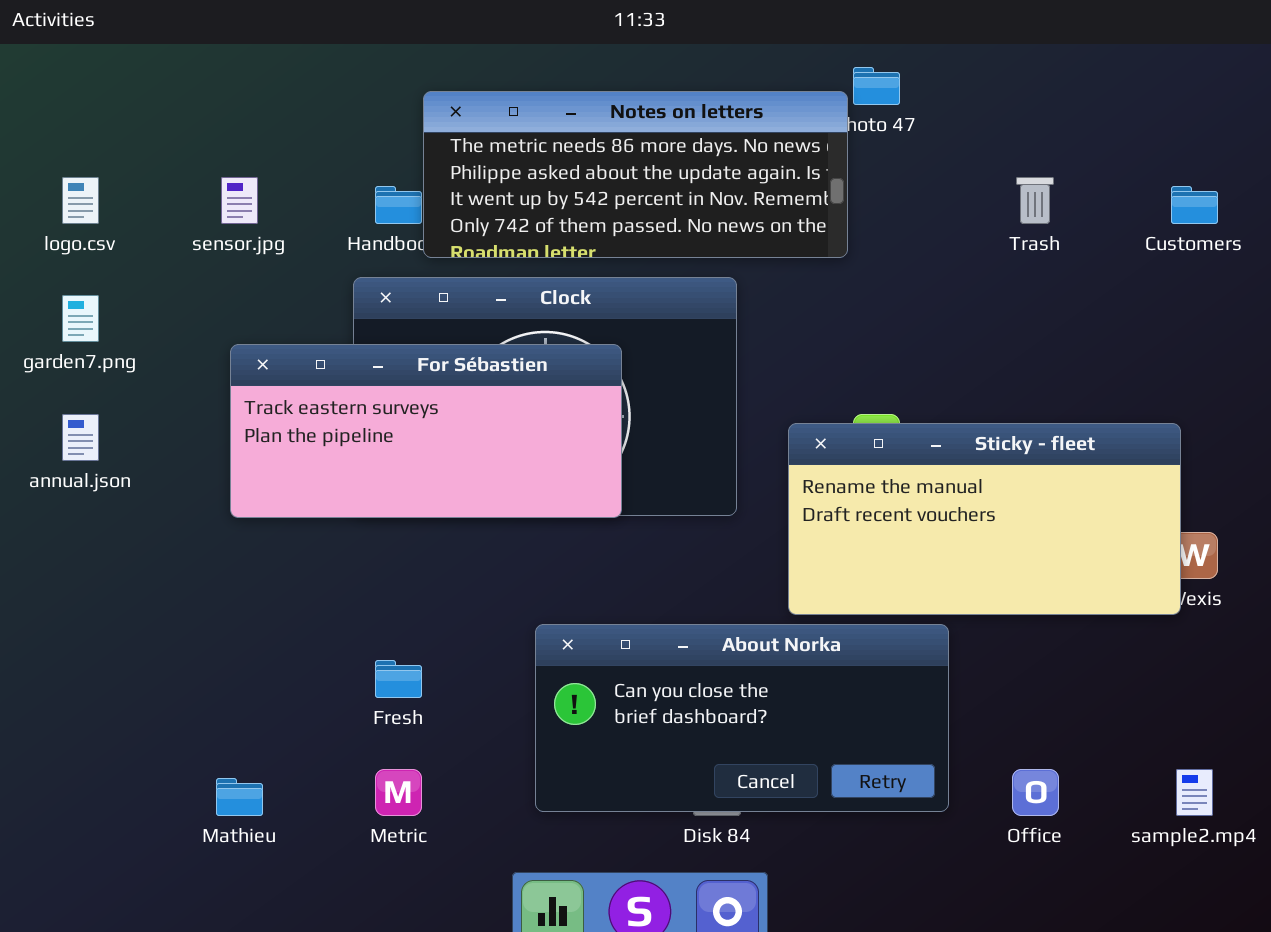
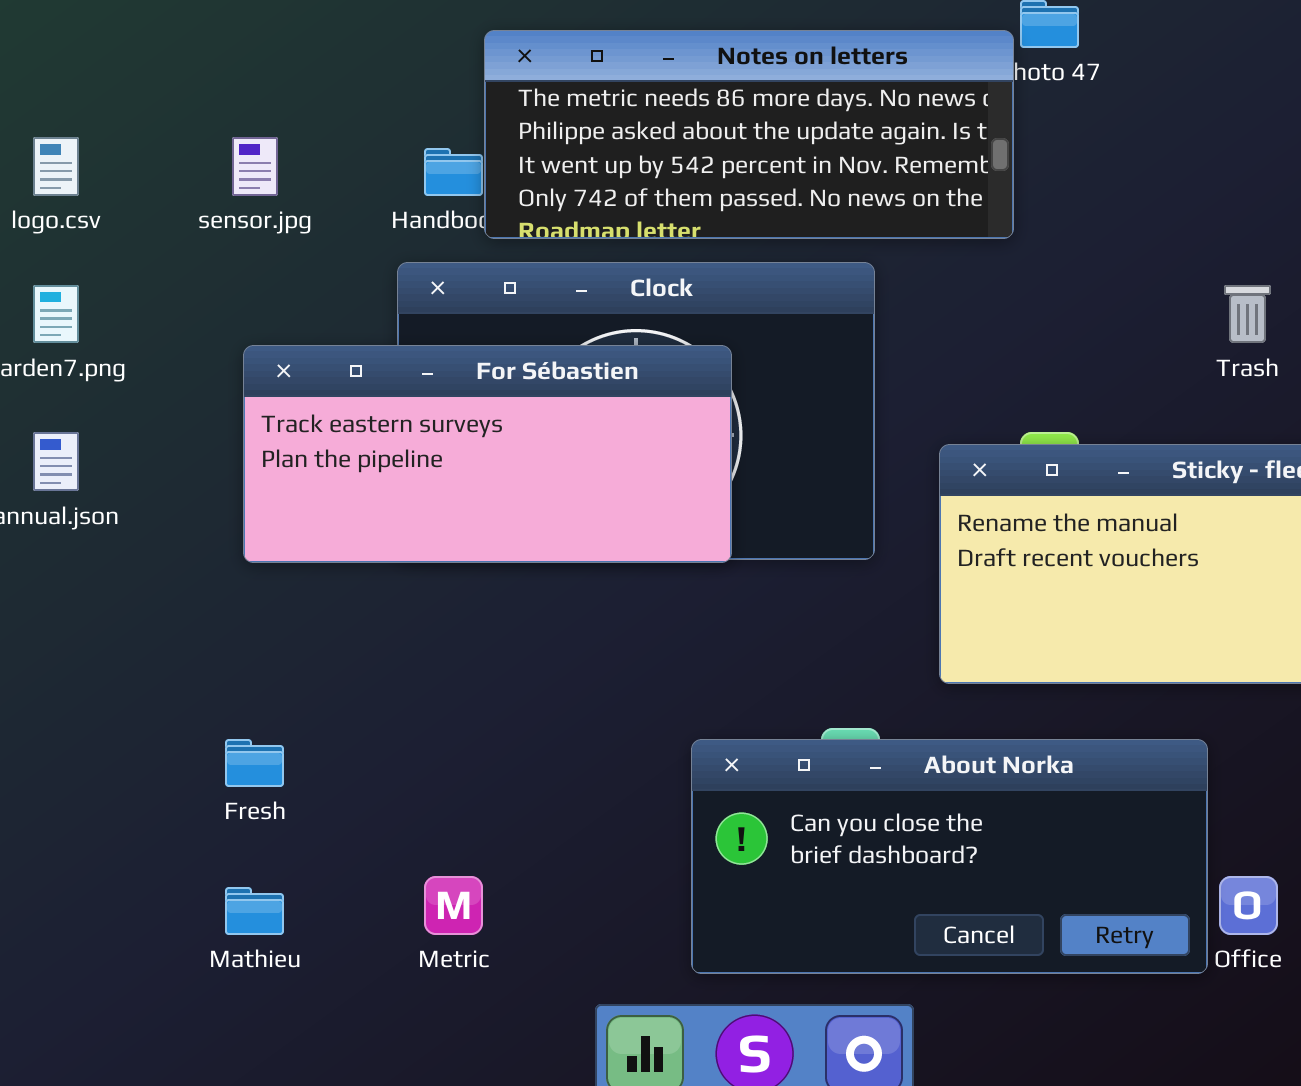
Trash: [1016,177,1054,224] -> [1224,285,1271,343], moved
About Norka: [535,624,949,812] -> [691,739,1208,974], moved
Fresh: [375,660,422,698] -> [225,739,284,787], moved

